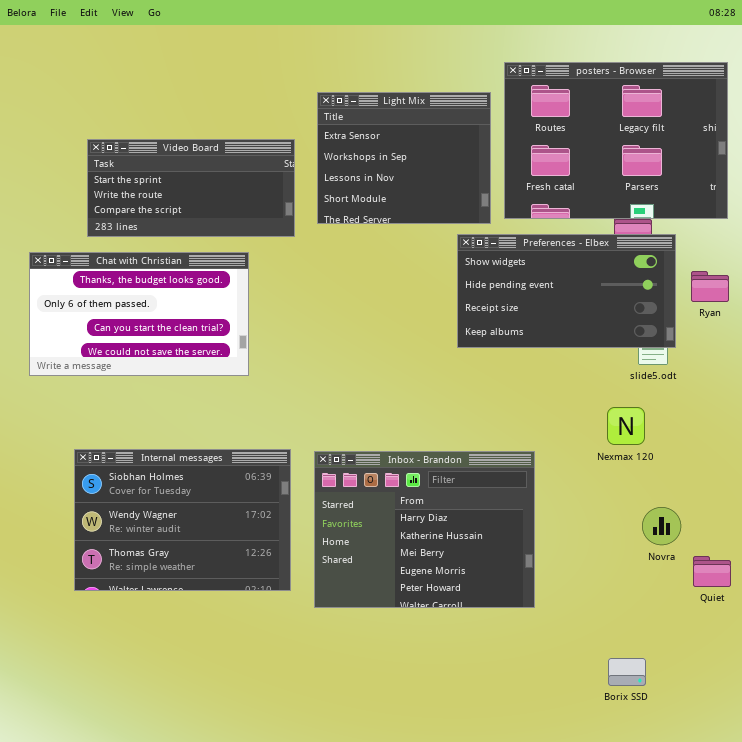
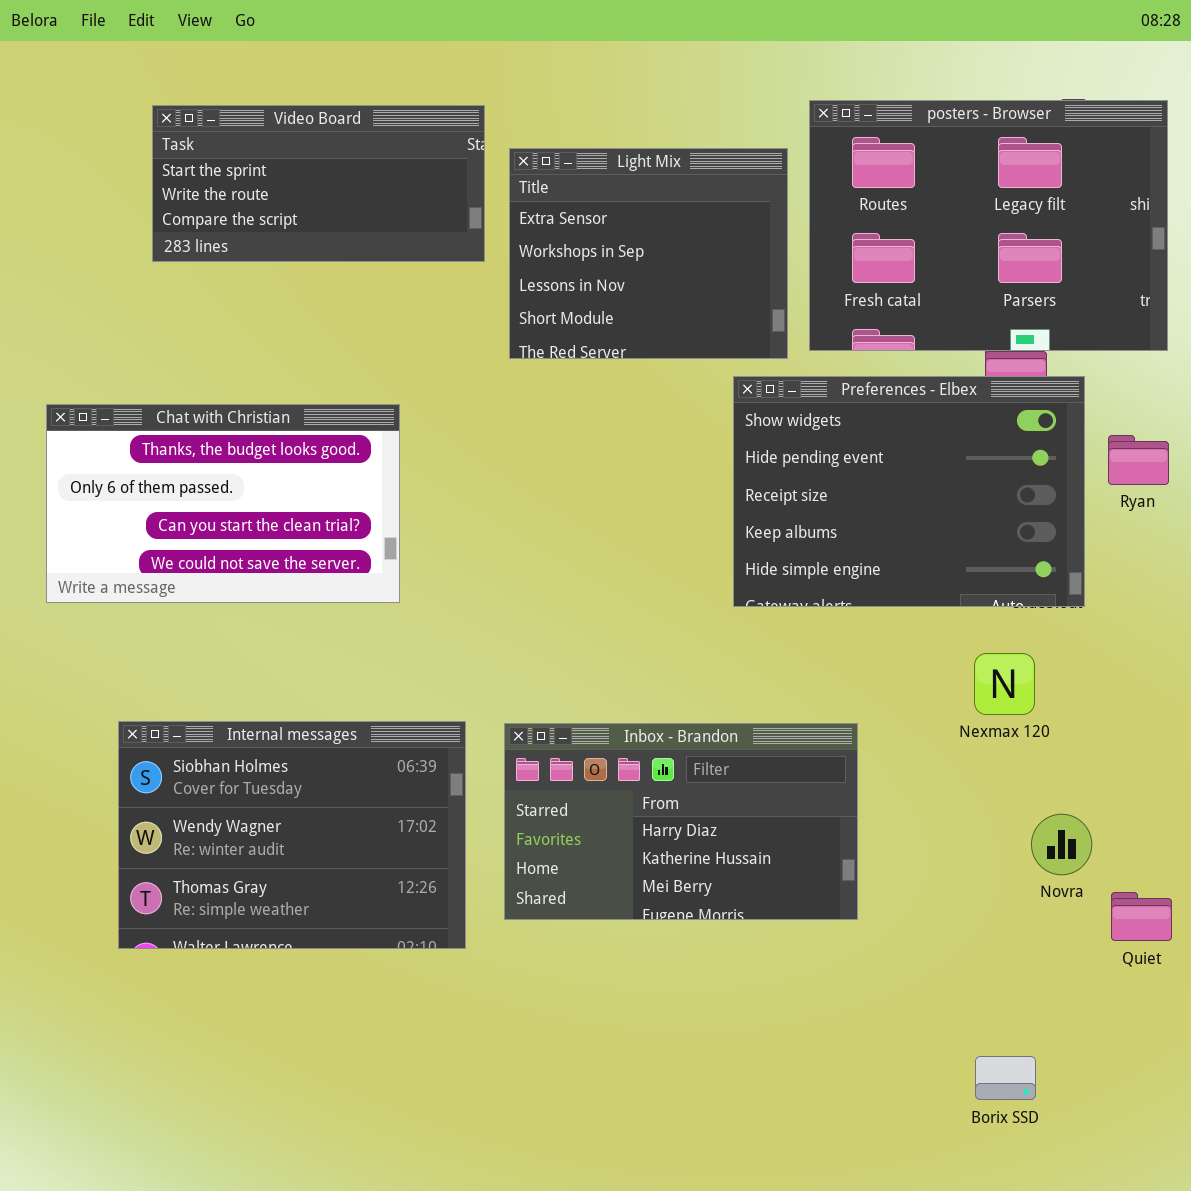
Video Board: [87,139,295,237] -> [152,105,485,262], moved
Preferences - Elbex: [457,234,676,348] -> [733,376,1085,607], resized
Inbox - Brandon: [314,451,535,608] -> [504,723,858,920], resized

